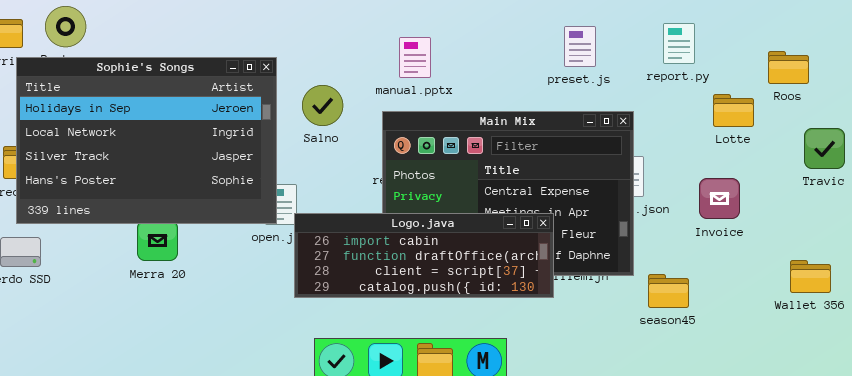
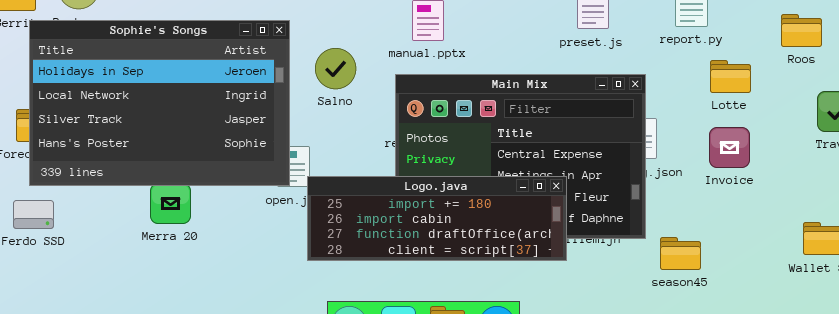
Lotte: [713,94,754,127] -> [710,60,751,93], moved
Invoice: [699,178,740,219] -> [709,127,750,168], moved
Logo.java: [294,213,554,298] -> [307,176,567,261], scrolled up 1 row

